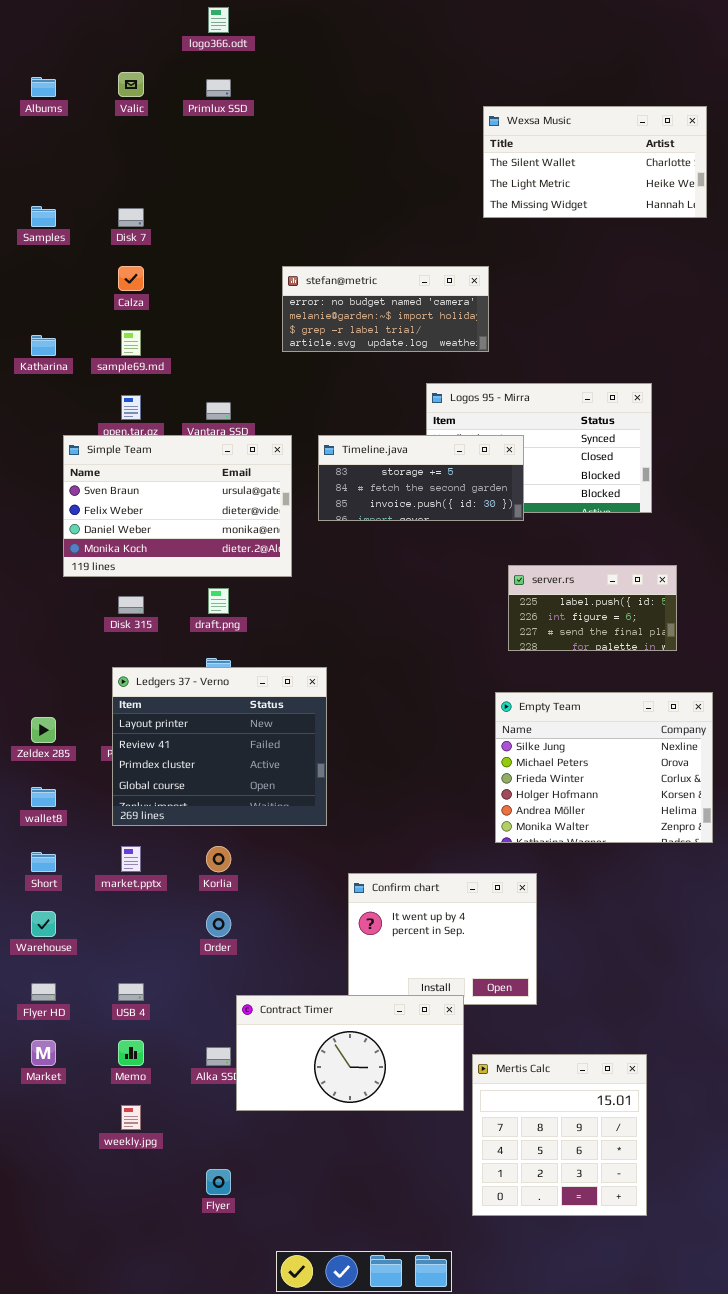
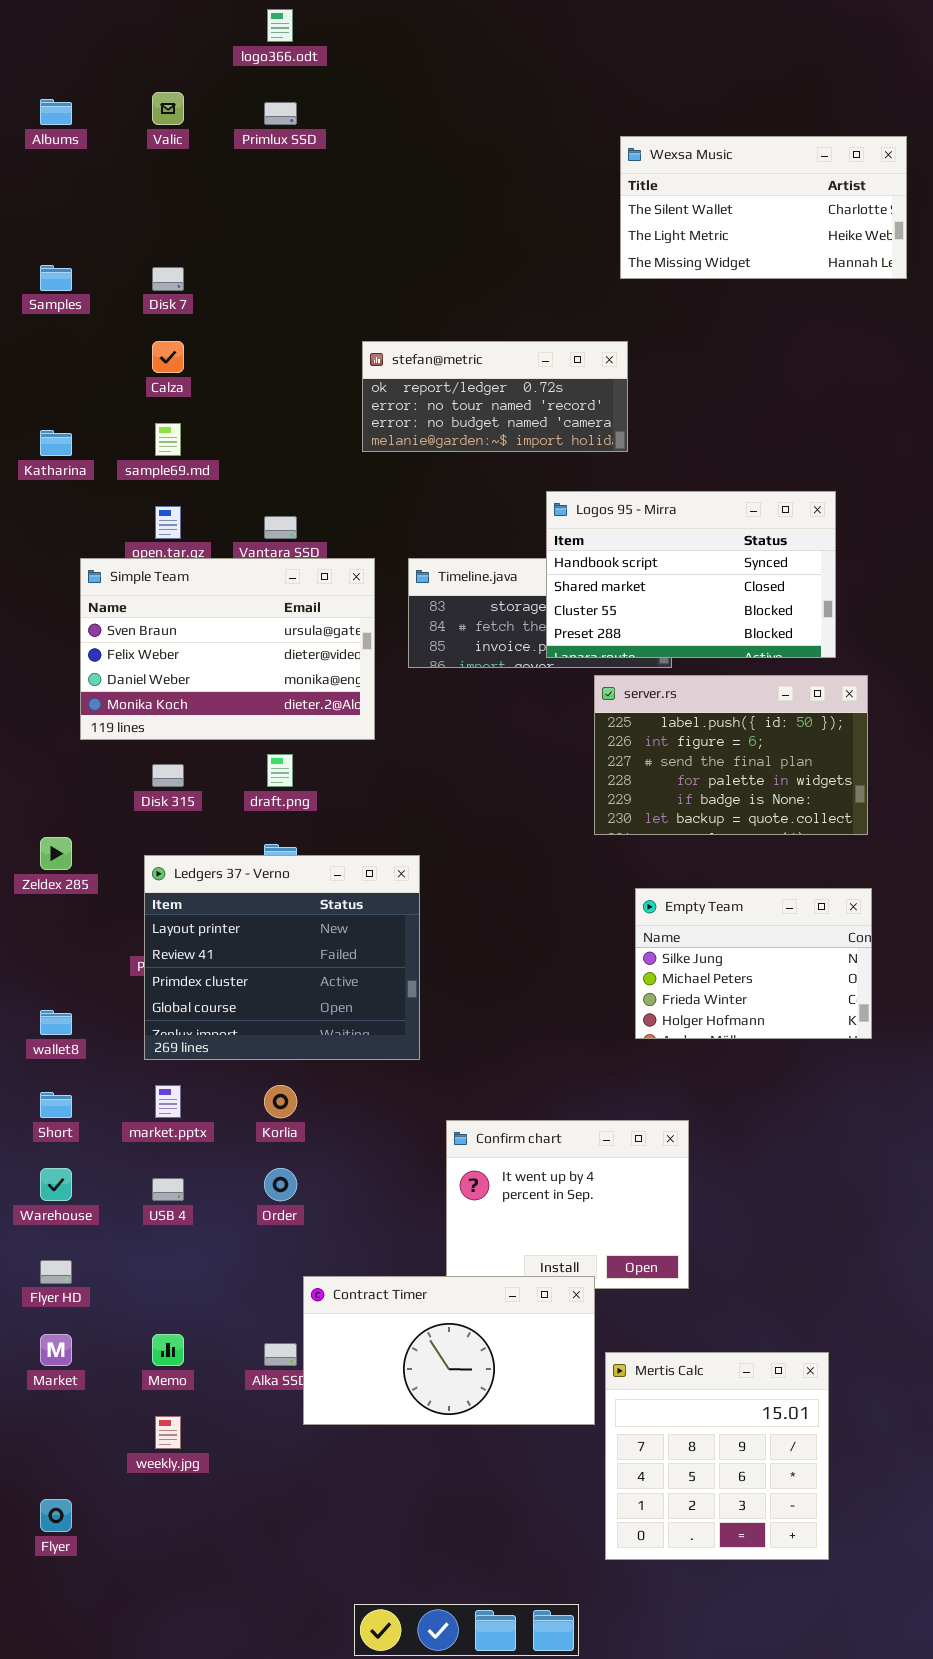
stefan@metric: [282,266,489,352] -> [362,341,628,452], scrolled up 2 rows
Logos 95 - Mirra: [426,383,652,513] -> [546,491,836,658], raised
server.rs: [508,565,677,651] -> [594,675,868,835], resized
Empty Team: [495,692,713,843] -> [635,888,872,1039], resized
Zeldex 285: [31,717,56,743] -> [40,837,72,870], moved
USB 4: [118,983,144,1001] -> [152,1178,184,1201], moved
Flyer: [206,1169,231,1195] -> [40,1499,72,1532], moved

